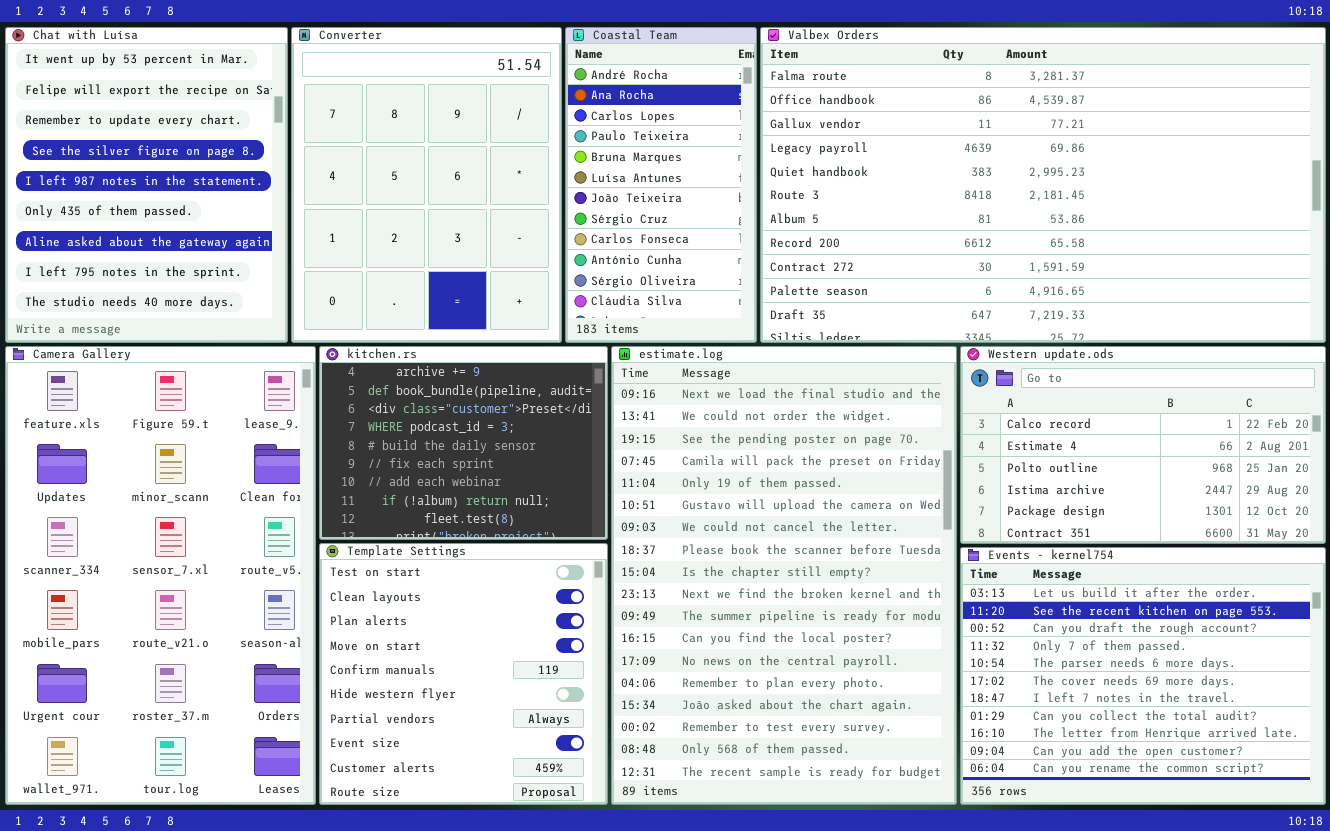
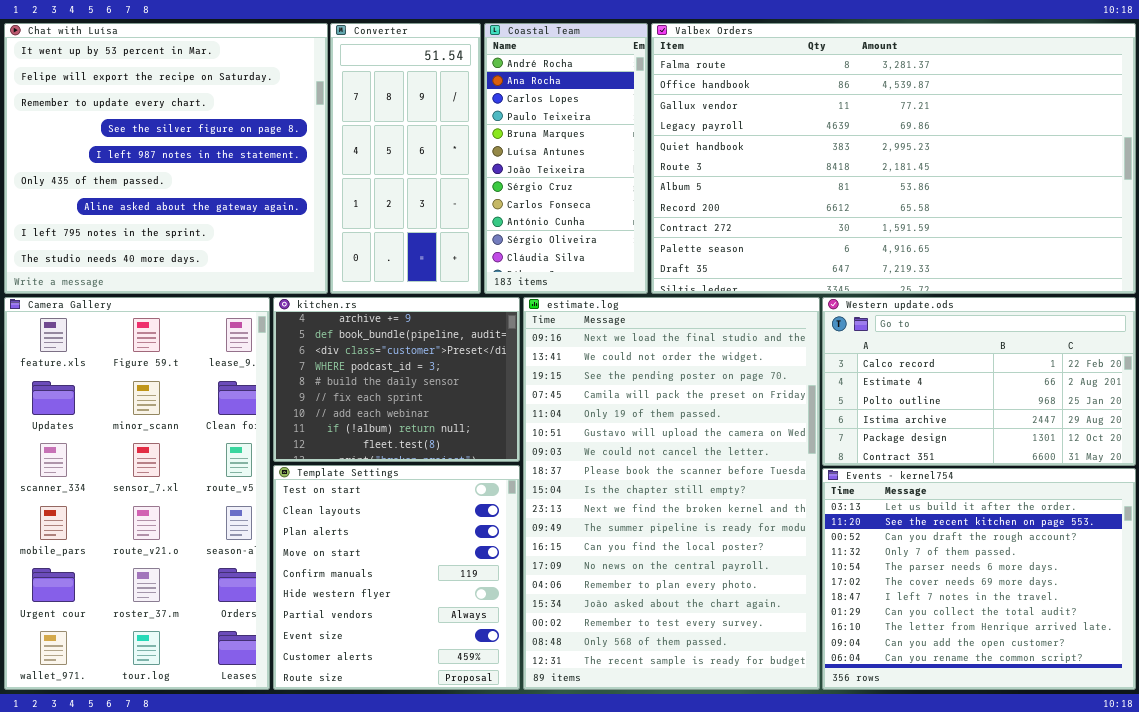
Chat with Luísa: [5,27,288,343] -> [4,23,328,294], resized
Converter: [291,27,562,343] -> [330,23,481,294], resized

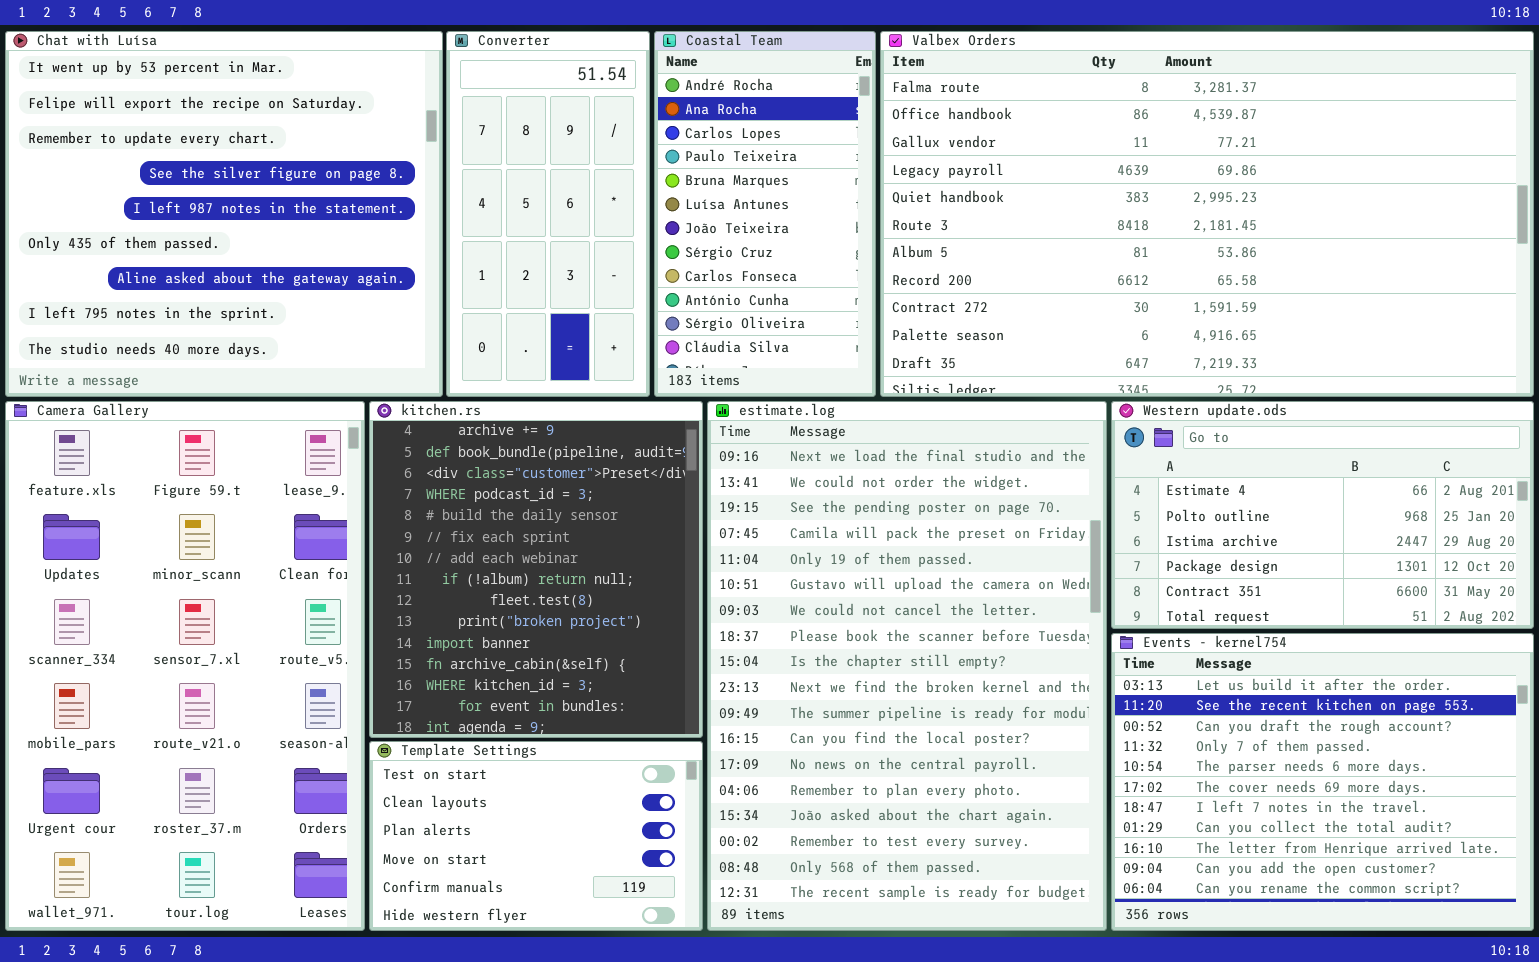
kitchen.rs: [273,297,520,462] -> [369,401,703,738], resized
Western update.ods: [822,297,1136,466] -> [1111,401,1534,629], scrolled down 1 row
Template Settings: [273,465,520,690] -> [369,741,703,931], resized

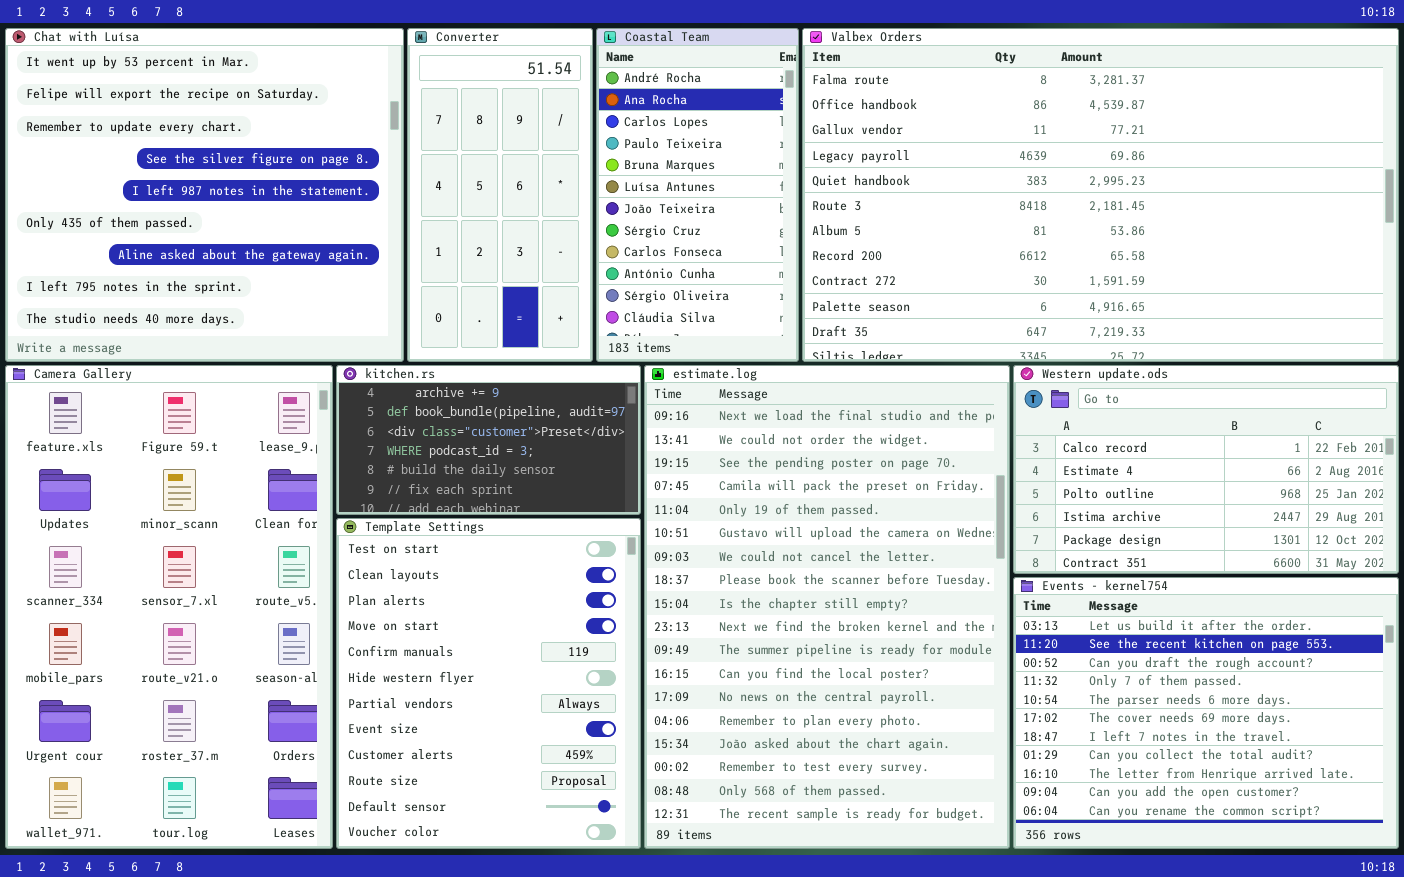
kitchen.rs: [369,401,703,738] -> [336,365,641,515], resized
Western update.ods: [1111,401,1534,629] -> [1013,365,1399,574], scrolled up 1 row
Template Settings: [369,741,703,931] -> [336,518,641,849], resized

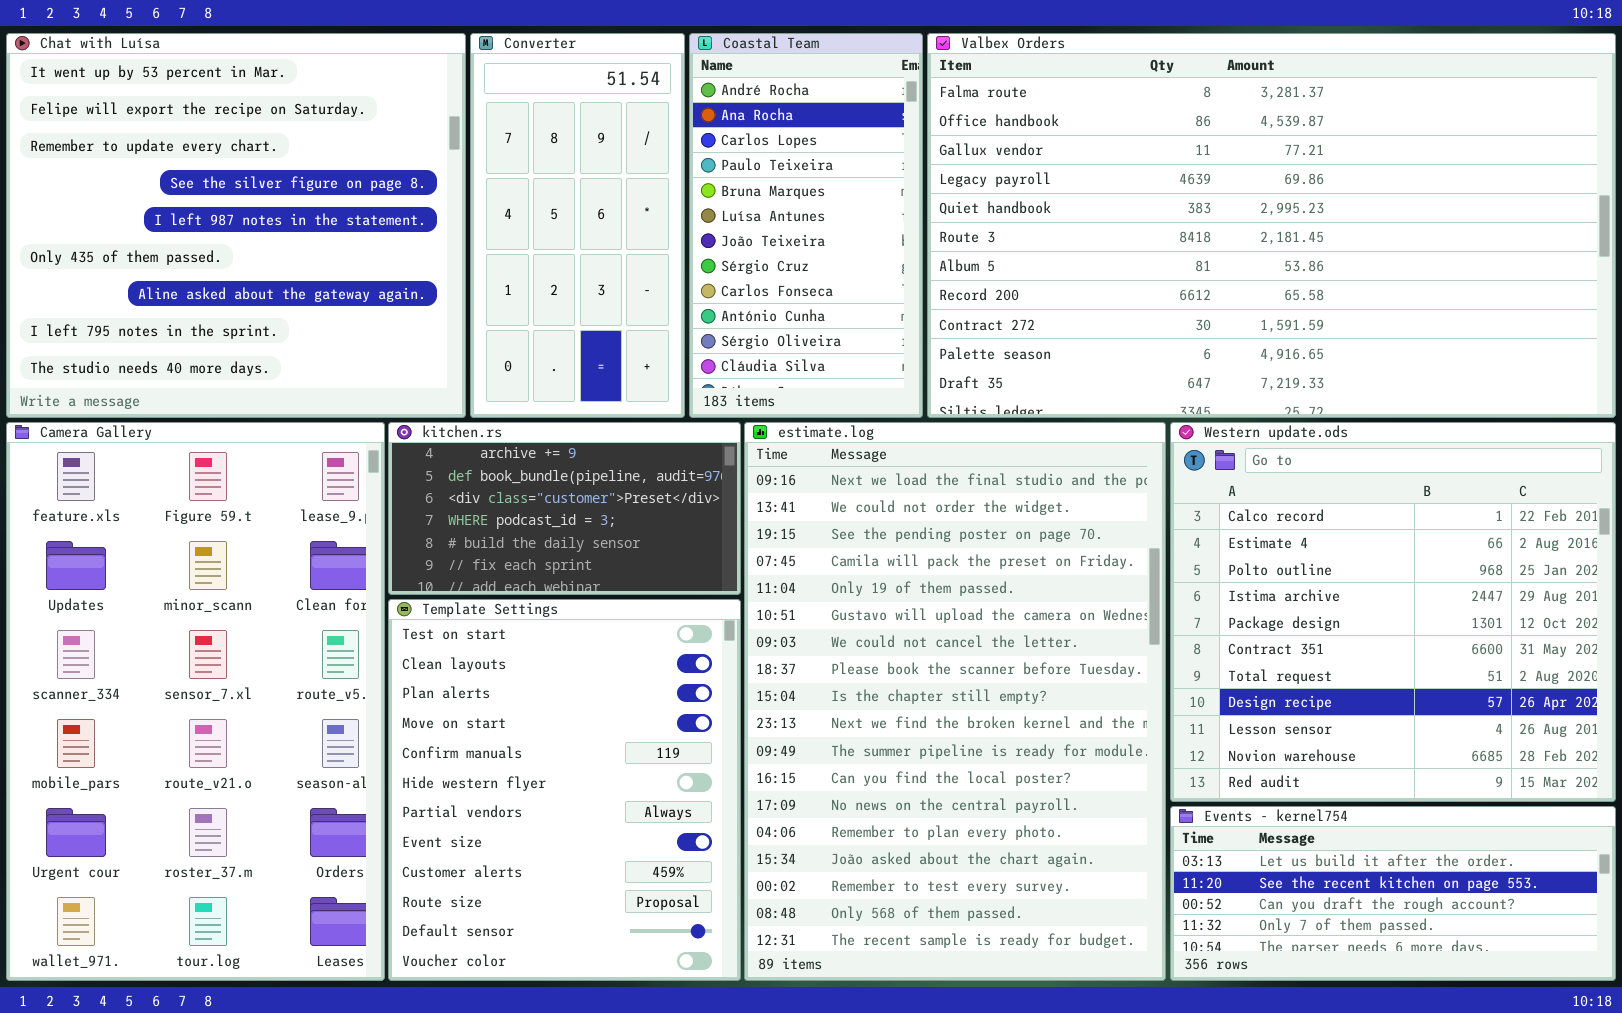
Western update.ods: [1013,365,1399,574] -> [1170,422,1616,802], resized
Events - kernel754: [1013,577,1399,849] -> [1170,806,1616,981], resized

